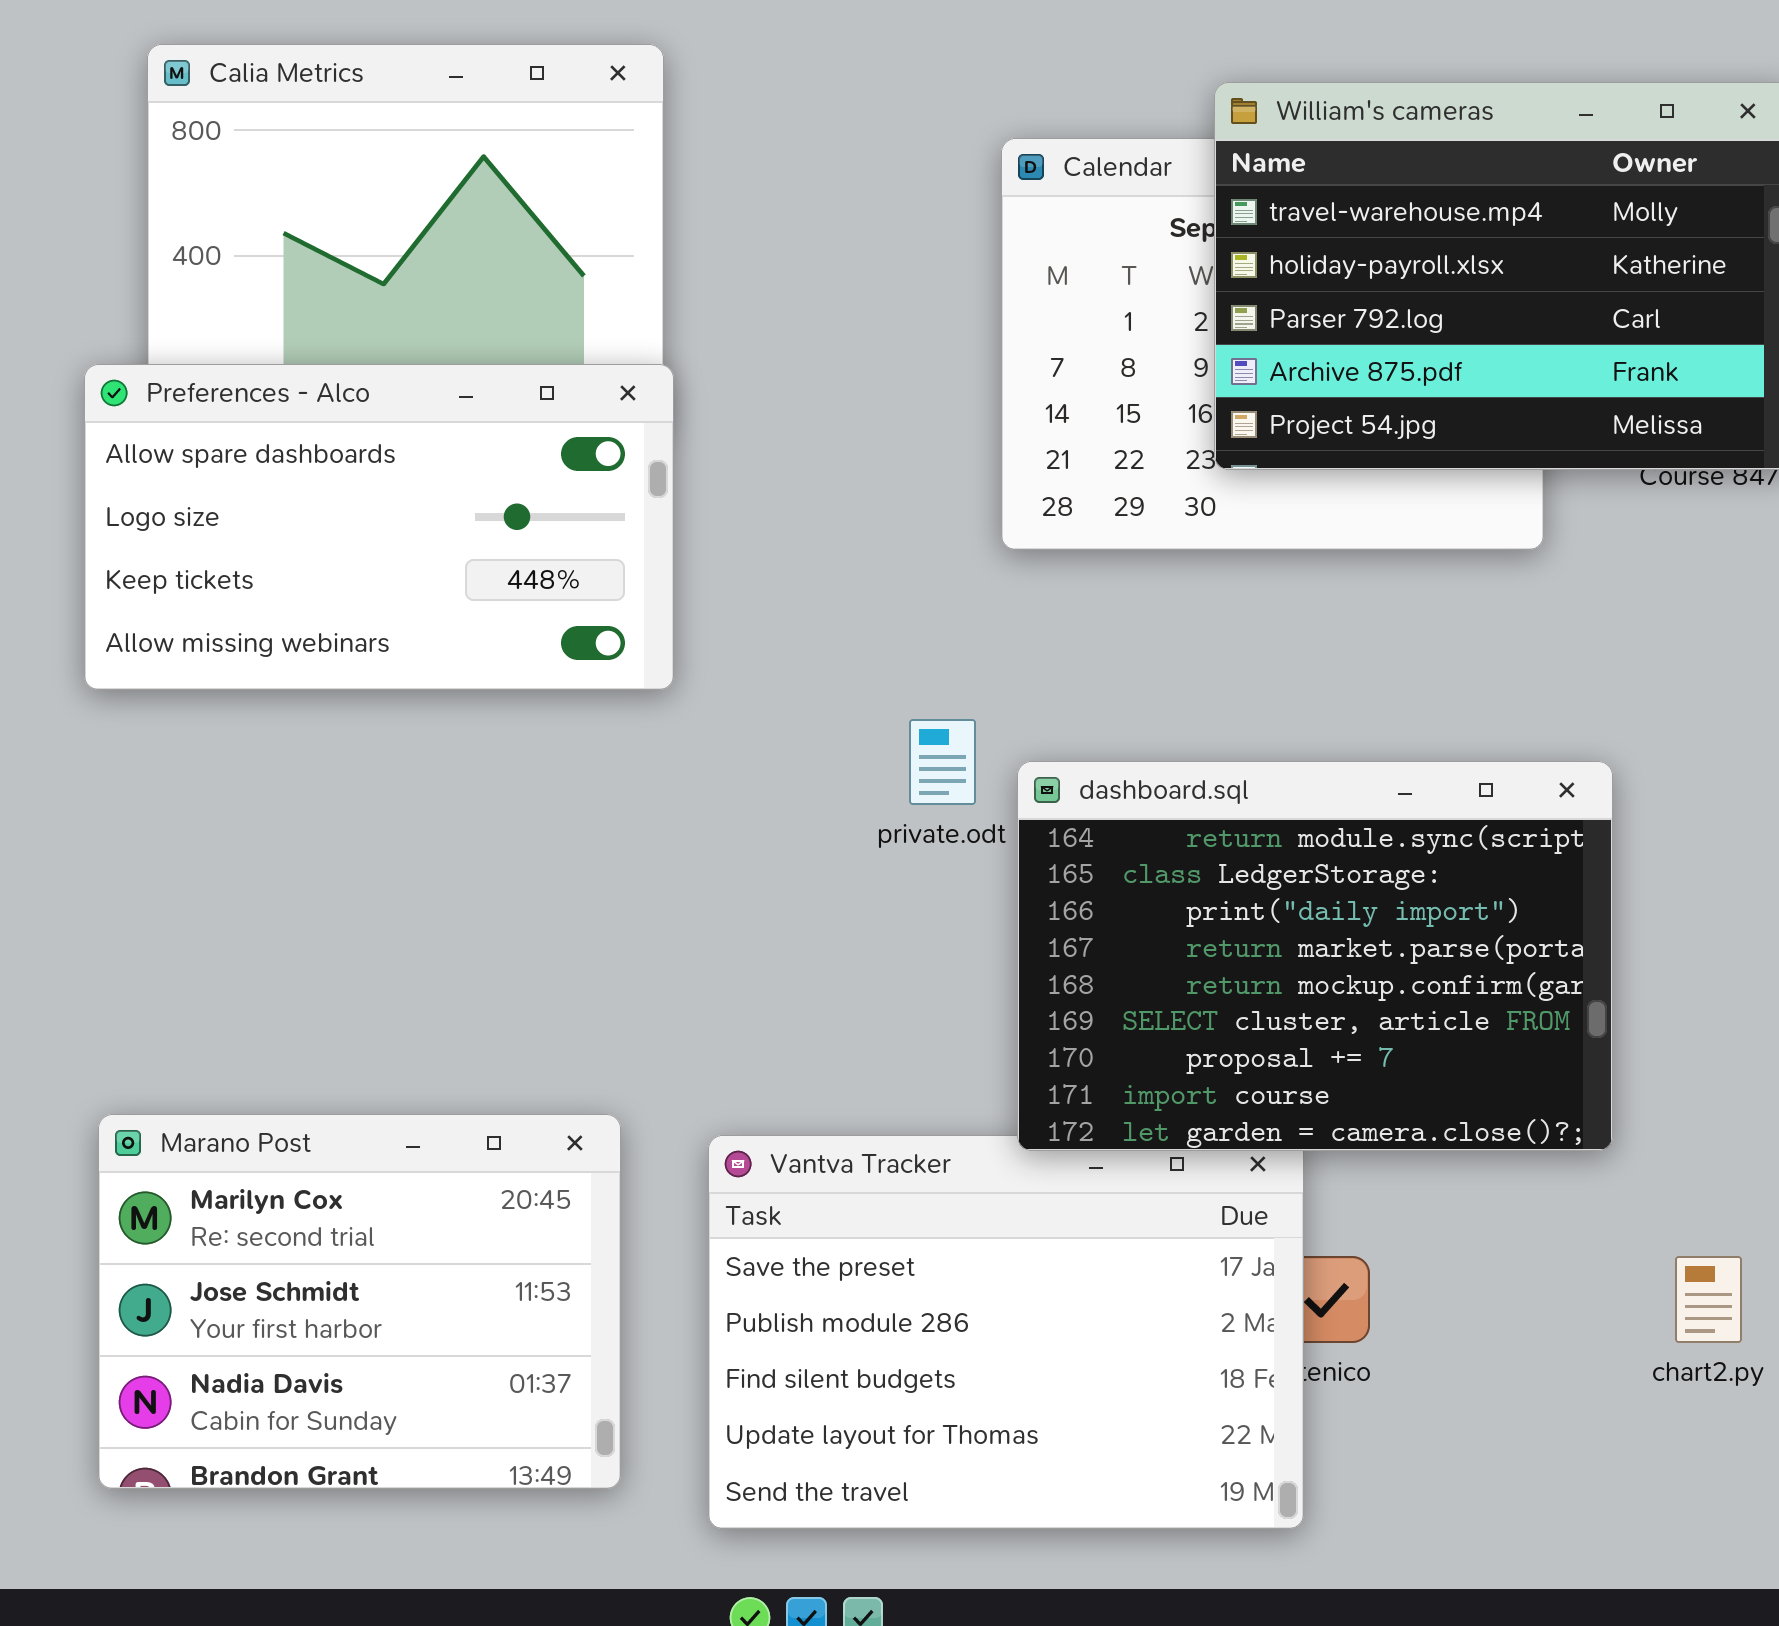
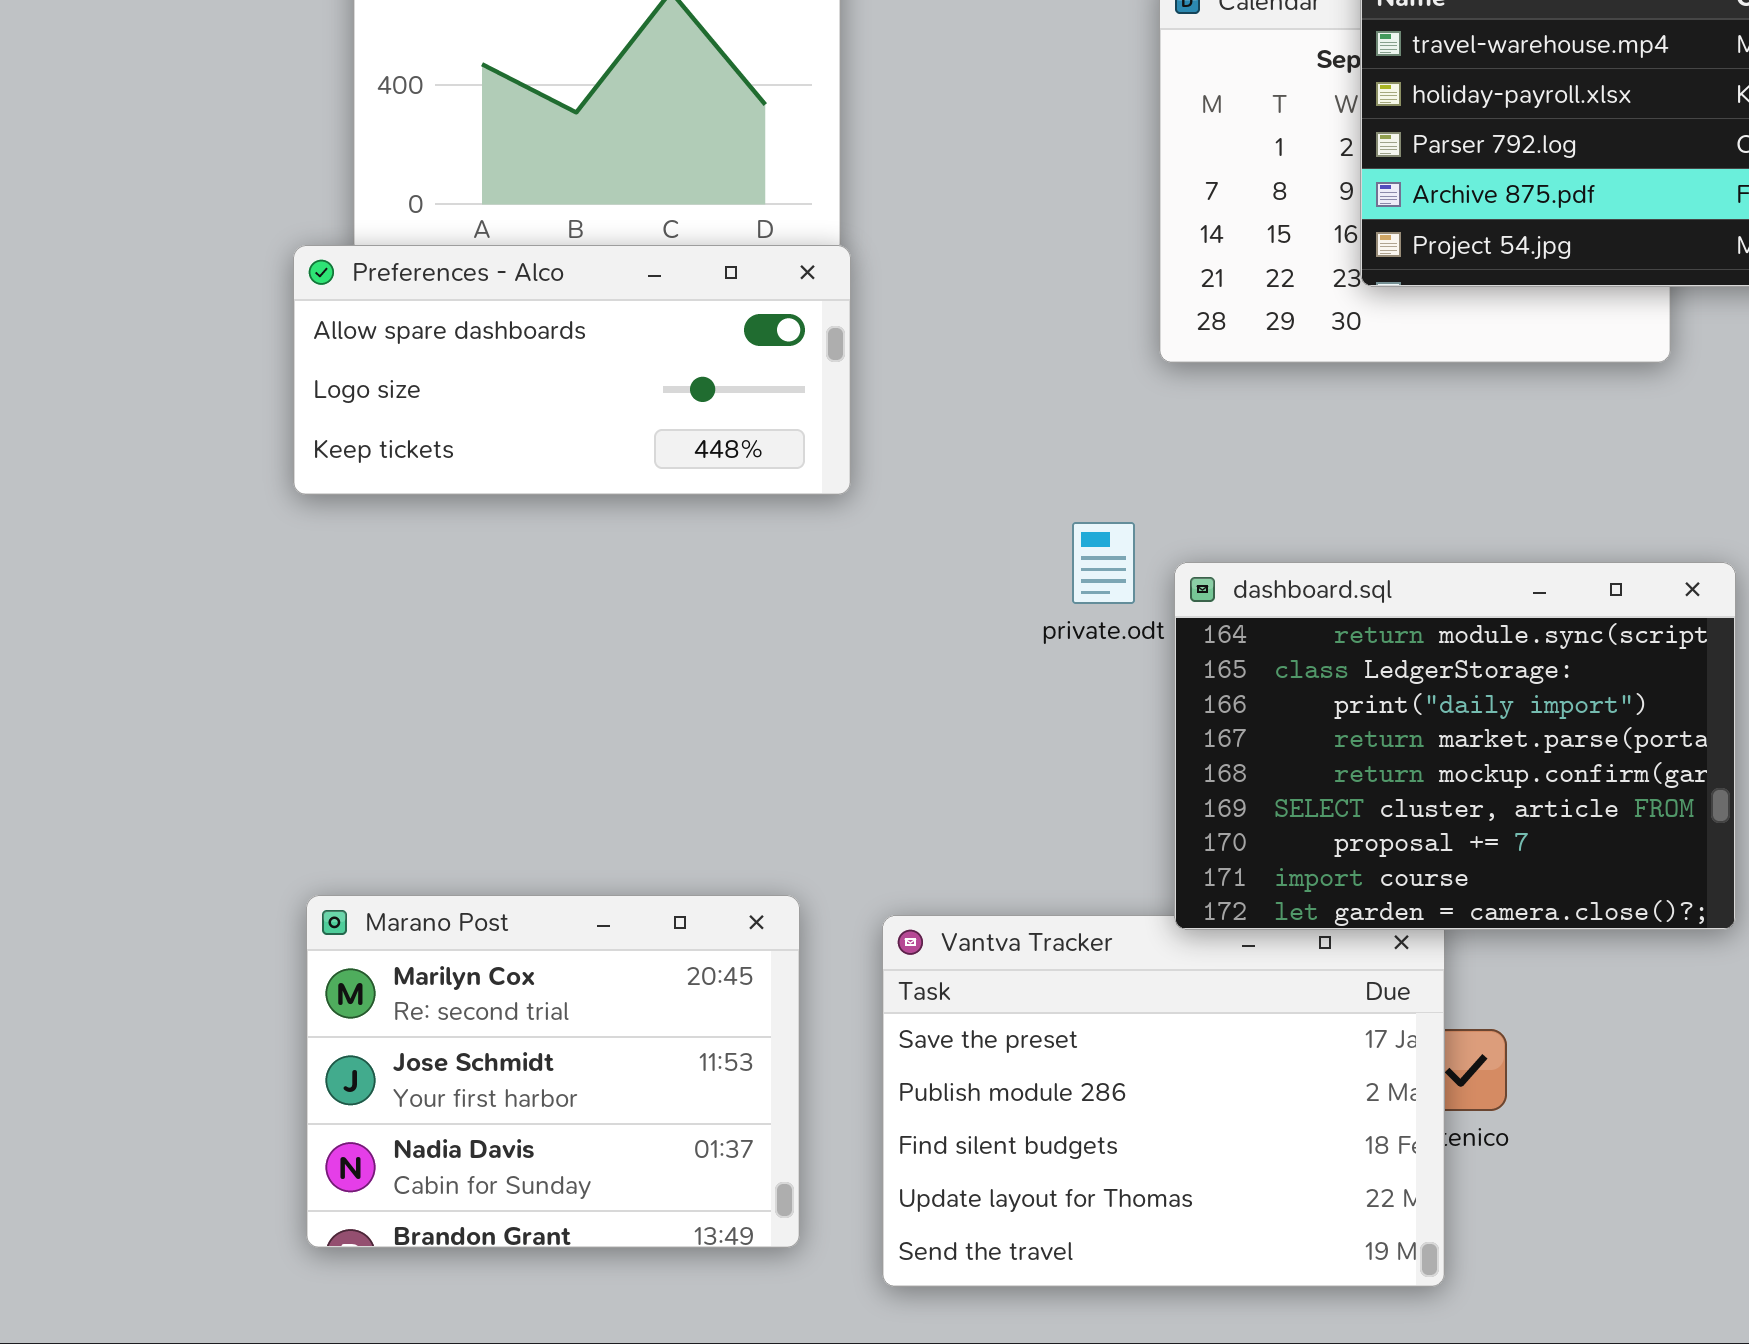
Preferences - Alco: [84,364,674,690] -> [293,245,851,495], resized

